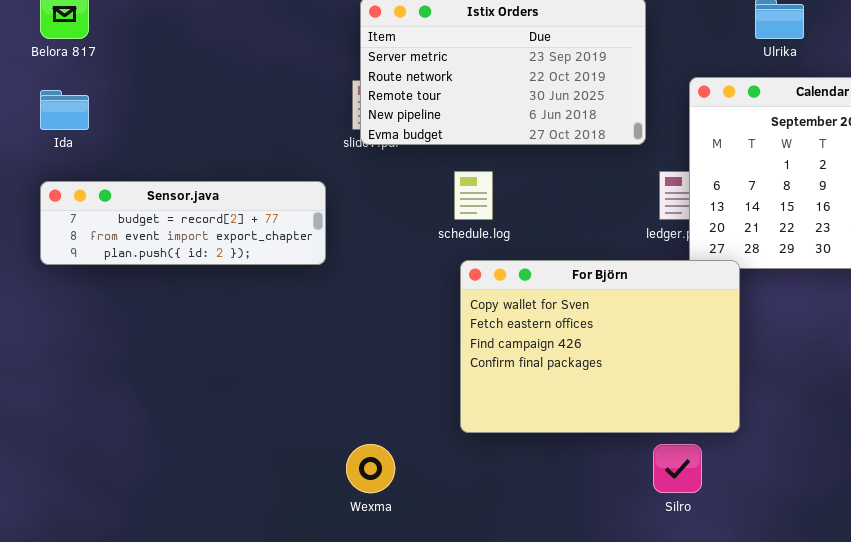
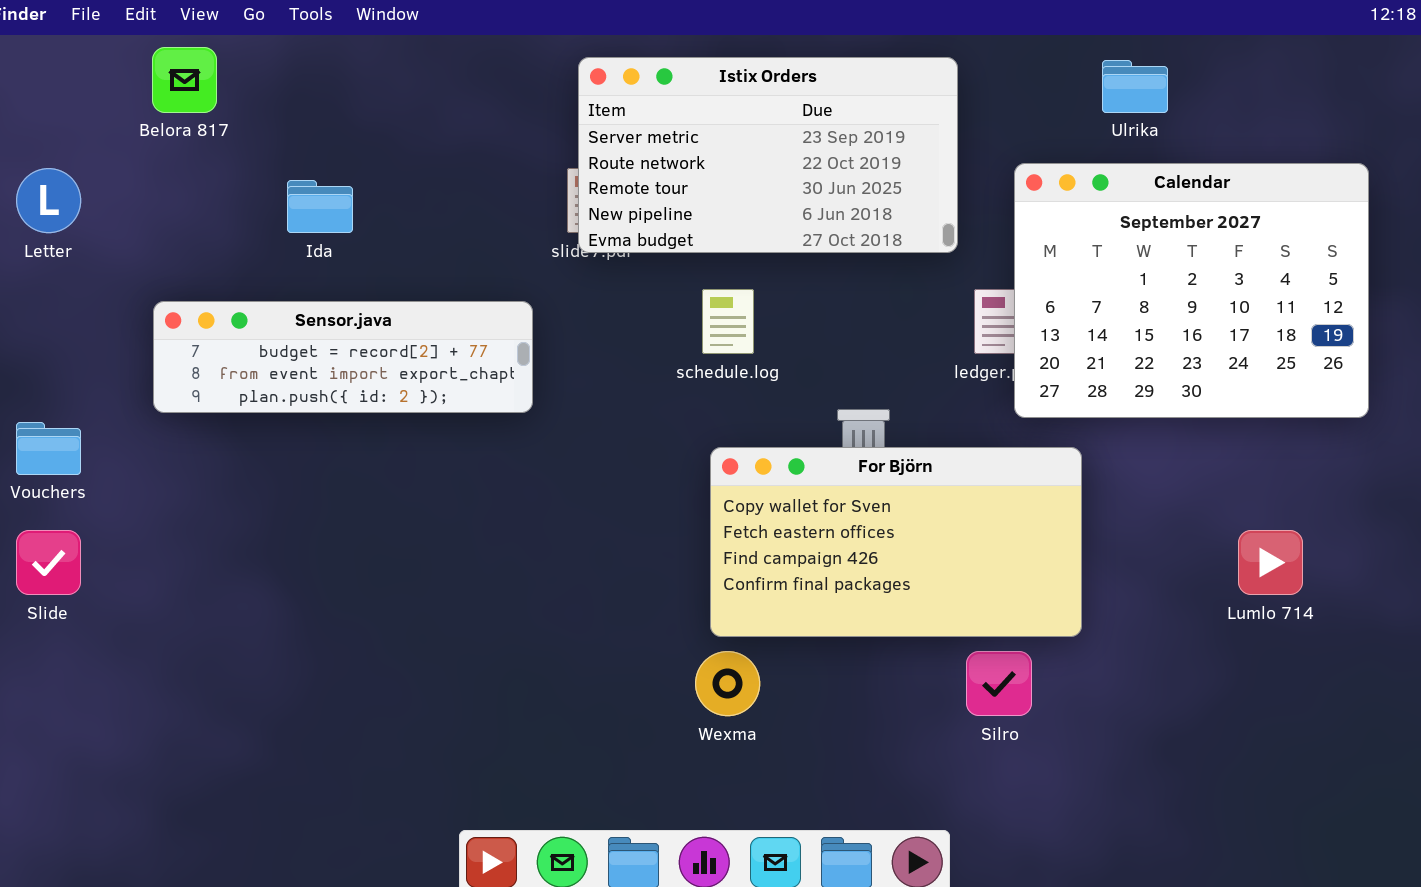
Ida: [40,90,89,130] -> [287,180,353,233], moved
For Björn: [460,260,740,433] -> [710,447,1082,637], resized
Wexma: [346,444,395,493] -> [695,651,760,716], moved

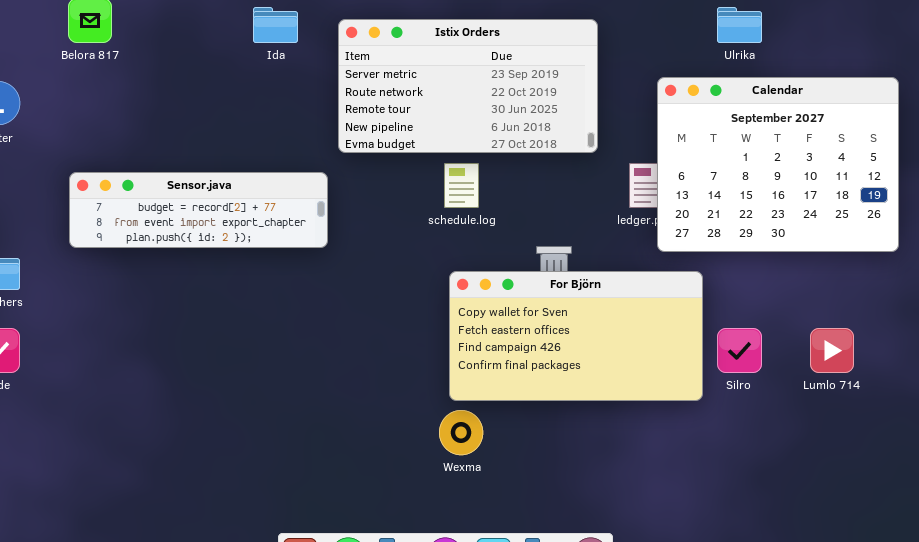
Istix Orders: [578,57,958,253] -> [338,19,598,153], moved
Ida: [287,180,353,233] -> [253,7,298,43], moved
Silro: [966,651,1032,716] -> [717,328,762,373], moved

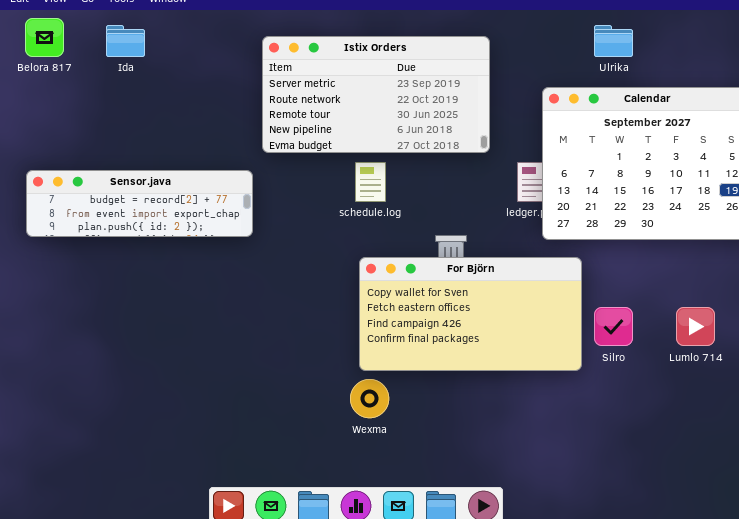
Ida: [253,7,298,43] -> [106,25,145,57], moved

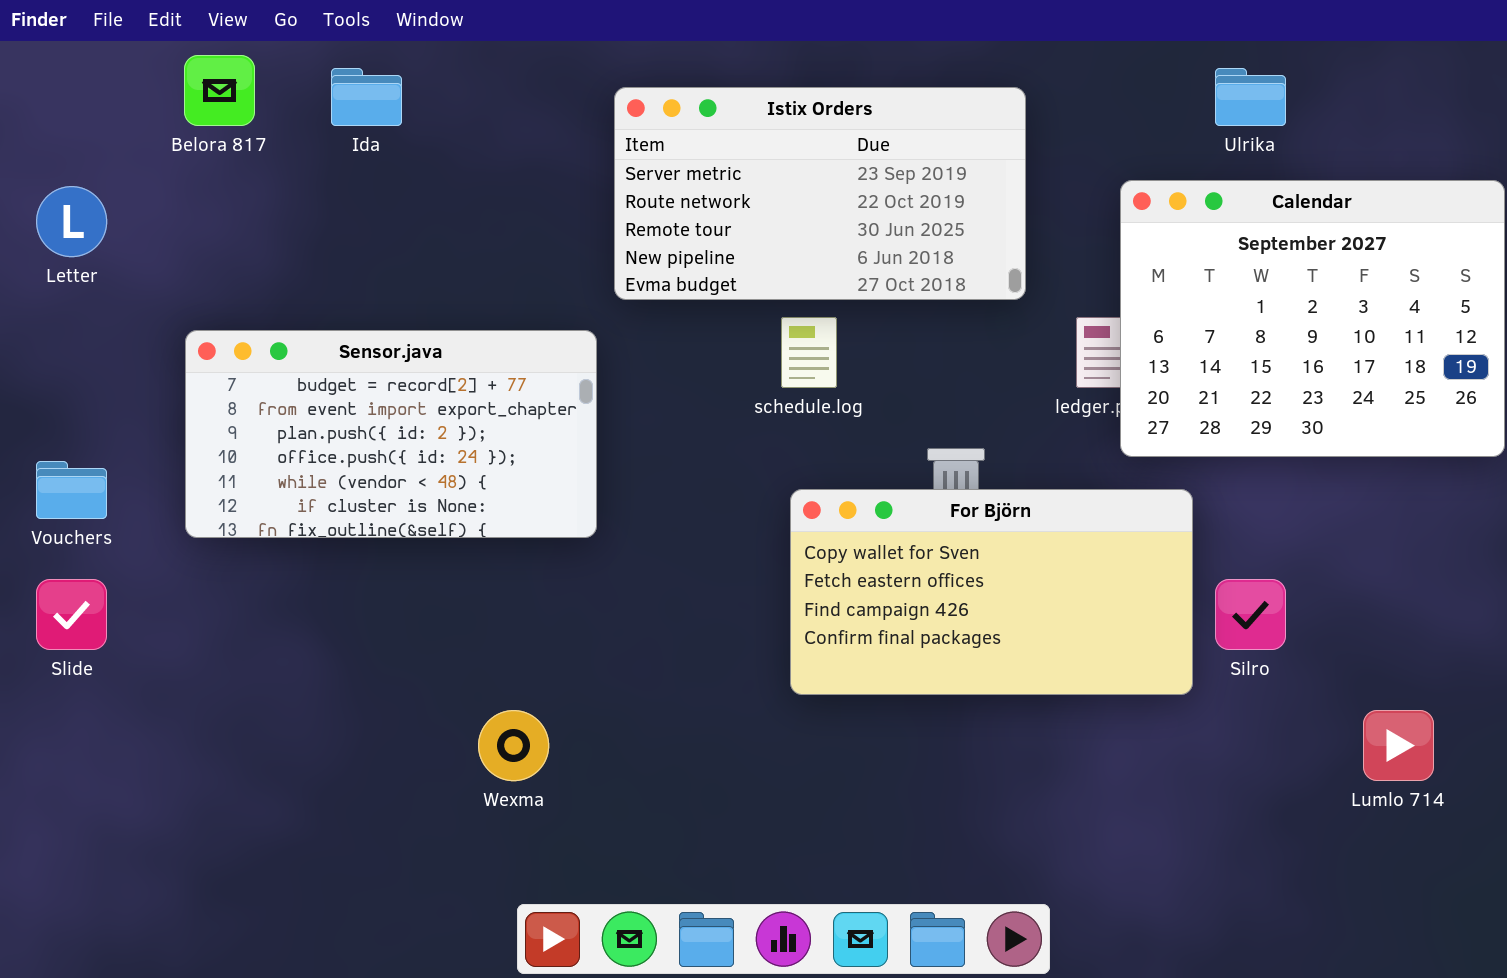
Sensor.java: [26,170,253,237] -> [185,330,597,538], resized
Lumlo 714: [676,307,715,346] -> [1363,710,1434,781], moved
Wexma: [350,379,389,418] -> [478,710,549,781], moved

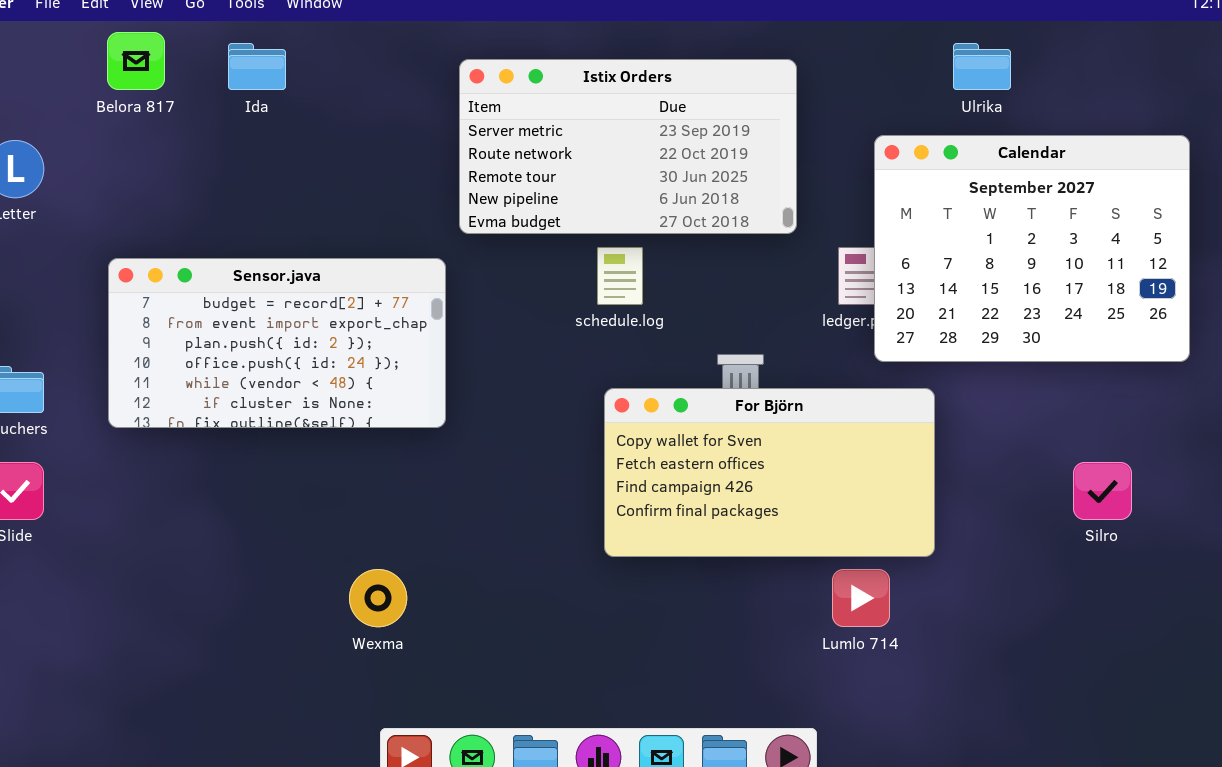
Silro: [1215,579,1286,650] -> [1073,462,1132,520], moved
Lumlo 714: [1363,710,1434,781] -> [832,569,890,627], moved

